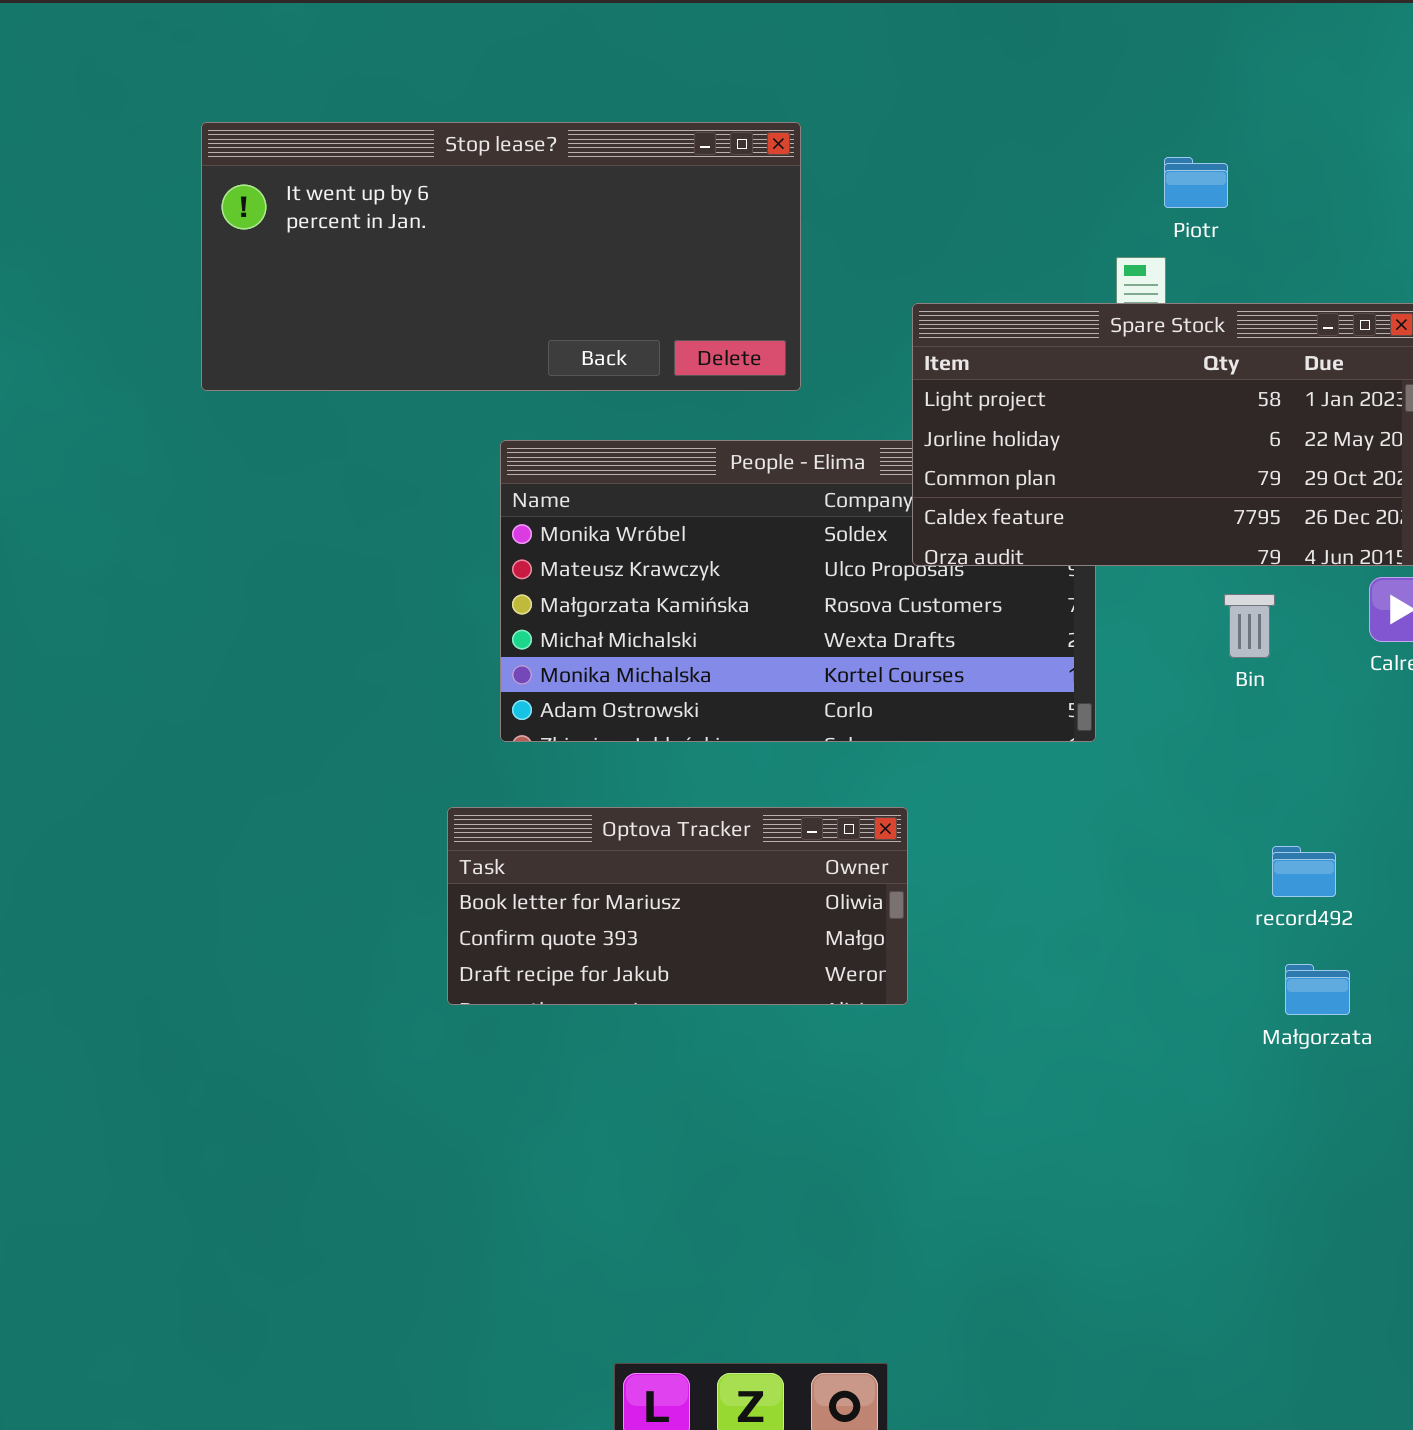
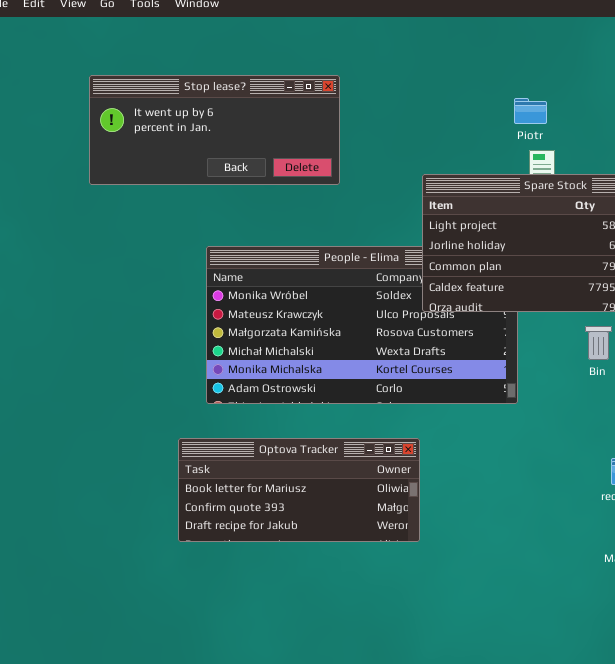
Stop lease?: [201,122,801,391] -> [89,75,340,185], moved, resized
Piotr: [1164,157,1228,208] -> [514,98,547,124], moved

